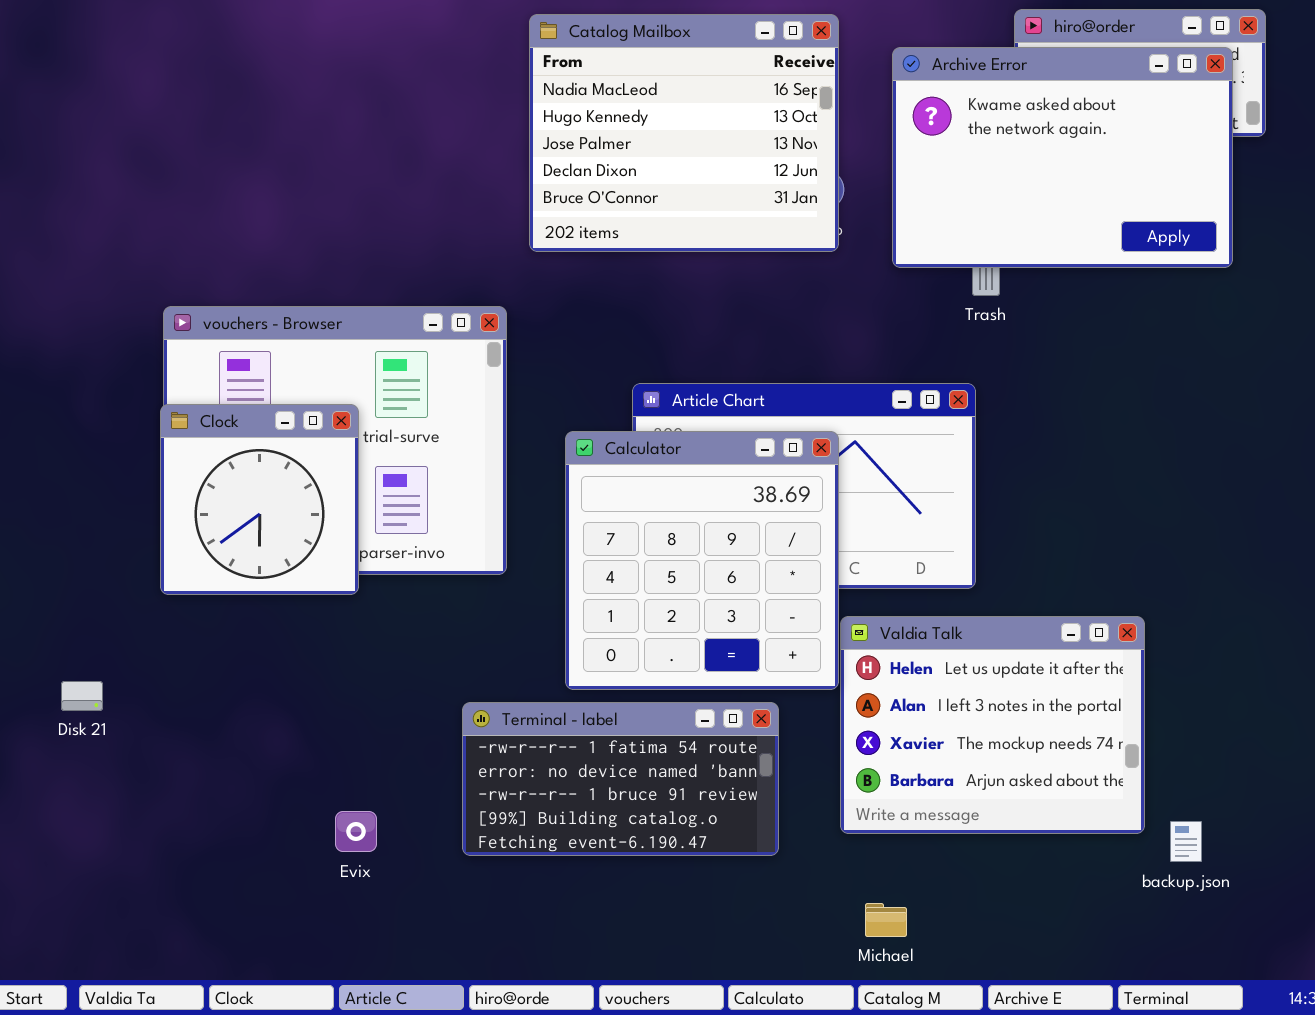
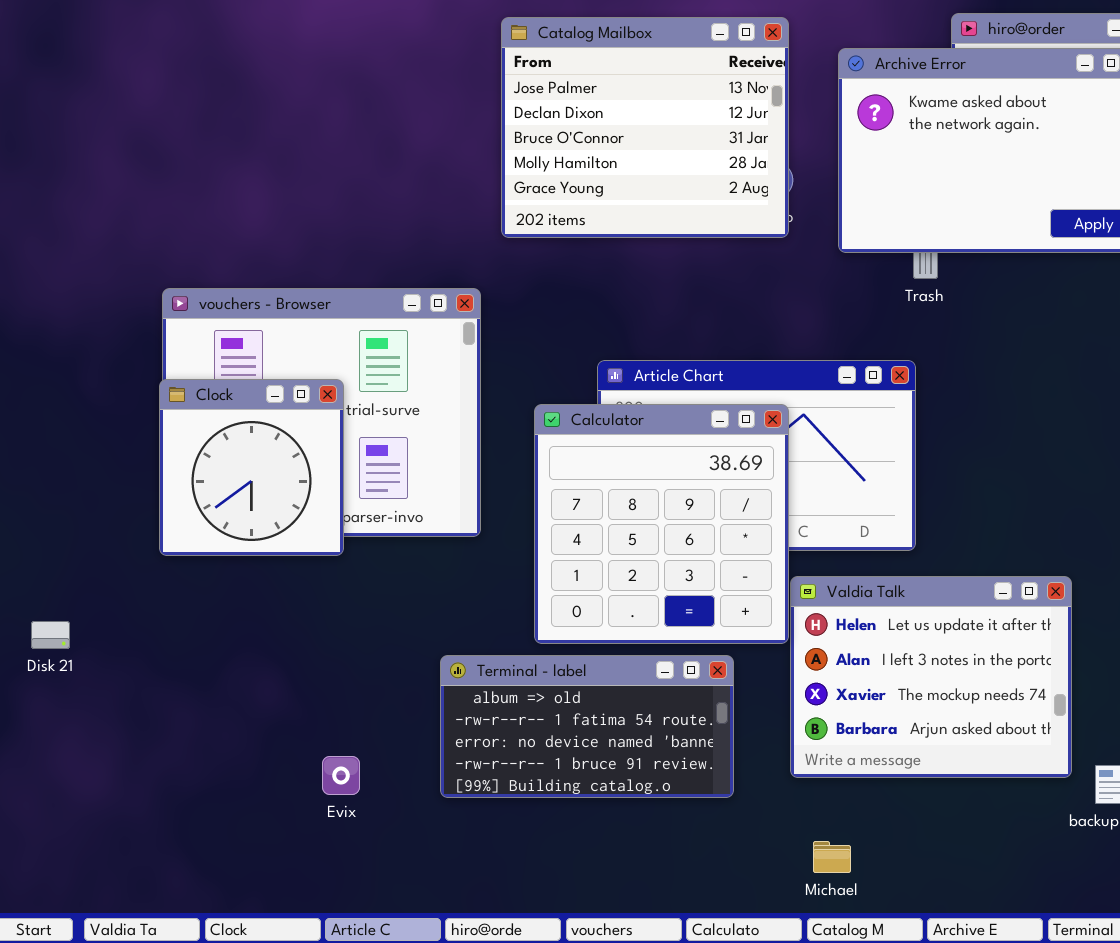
Catalog Mailbox: [529,14,839,252] -> [501,17,789,238], scrolled down 2 rows
Disk 21: [61,681,103,711] -> [31,621,70,649], moved
Terminal - label: [462,702,779,856] -> [440,655,734,798], scrolled up 1 row

